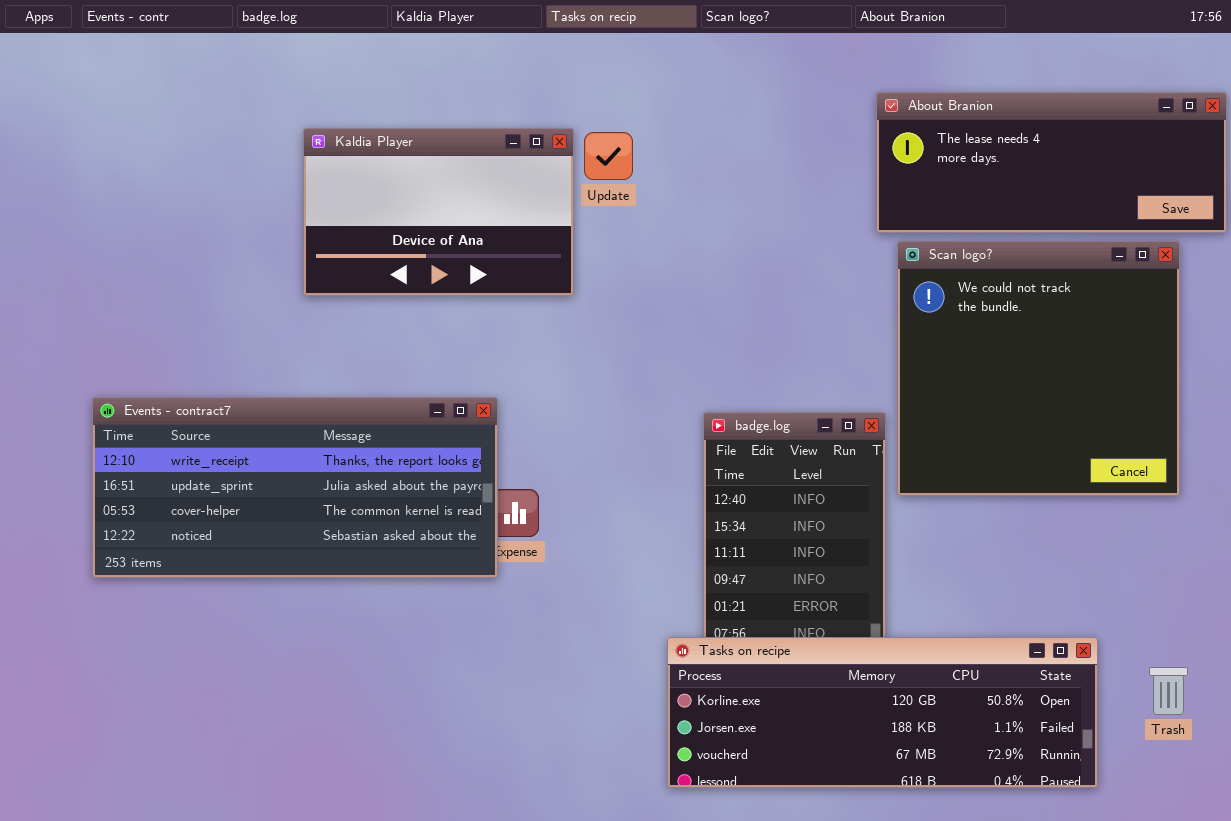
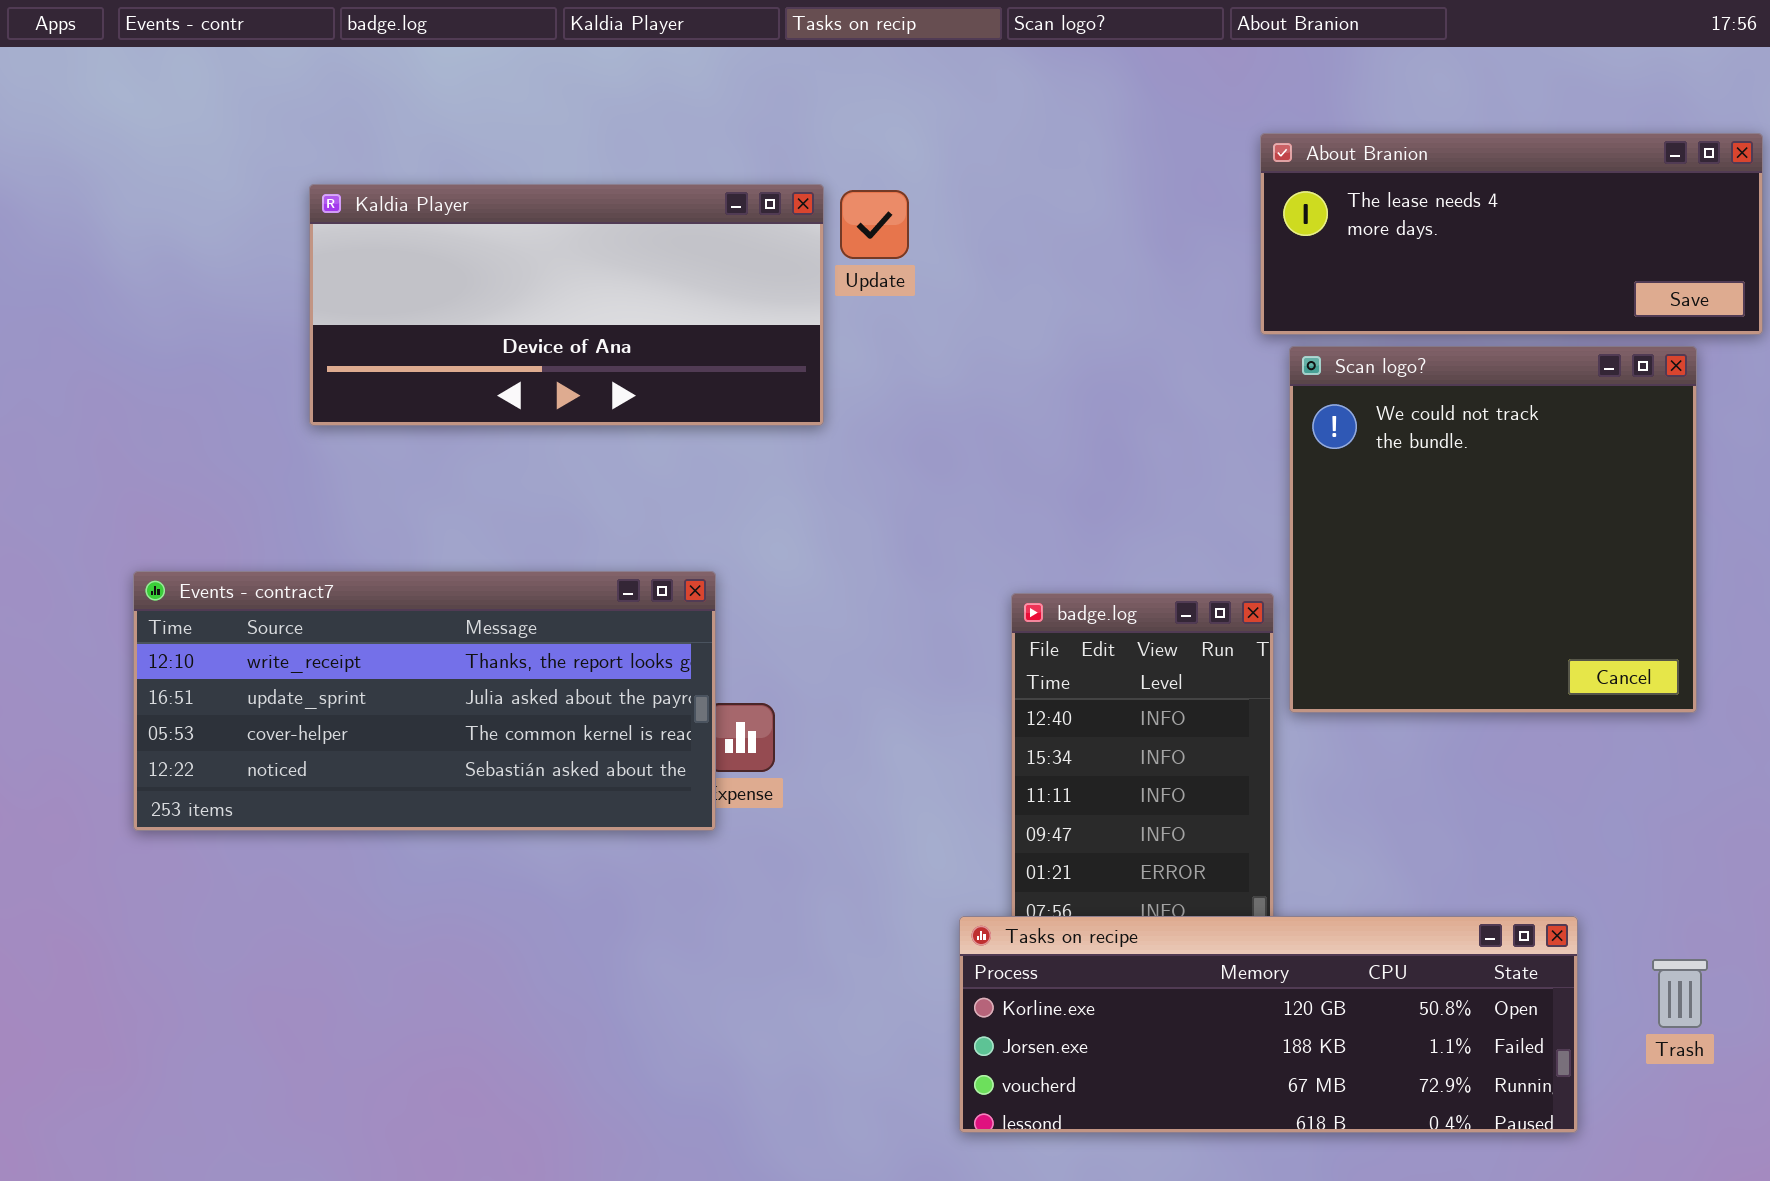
Kaldia Player: [303,128,574,296] -> [309,184,824,426], resized

